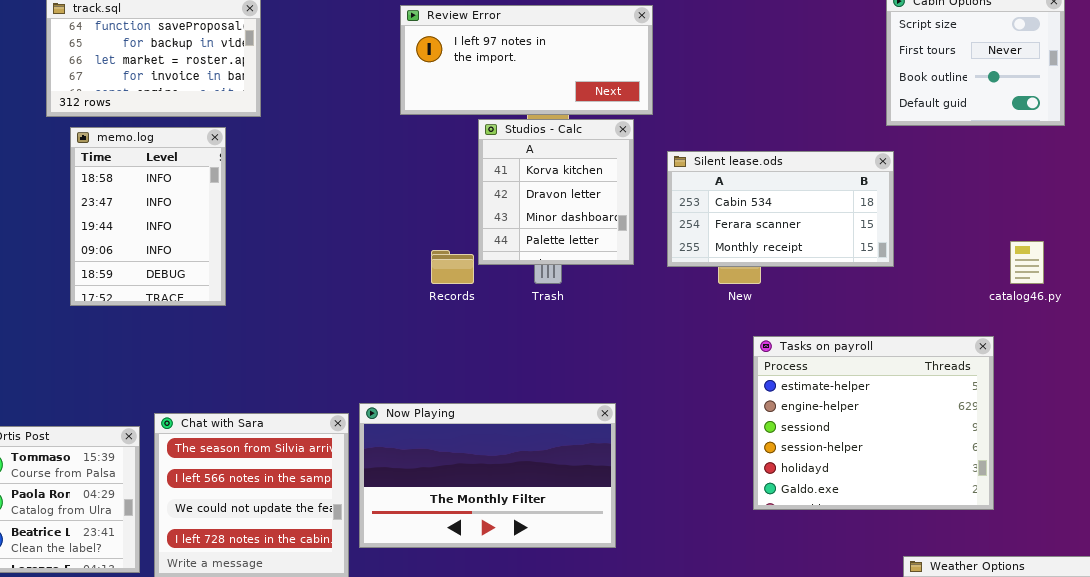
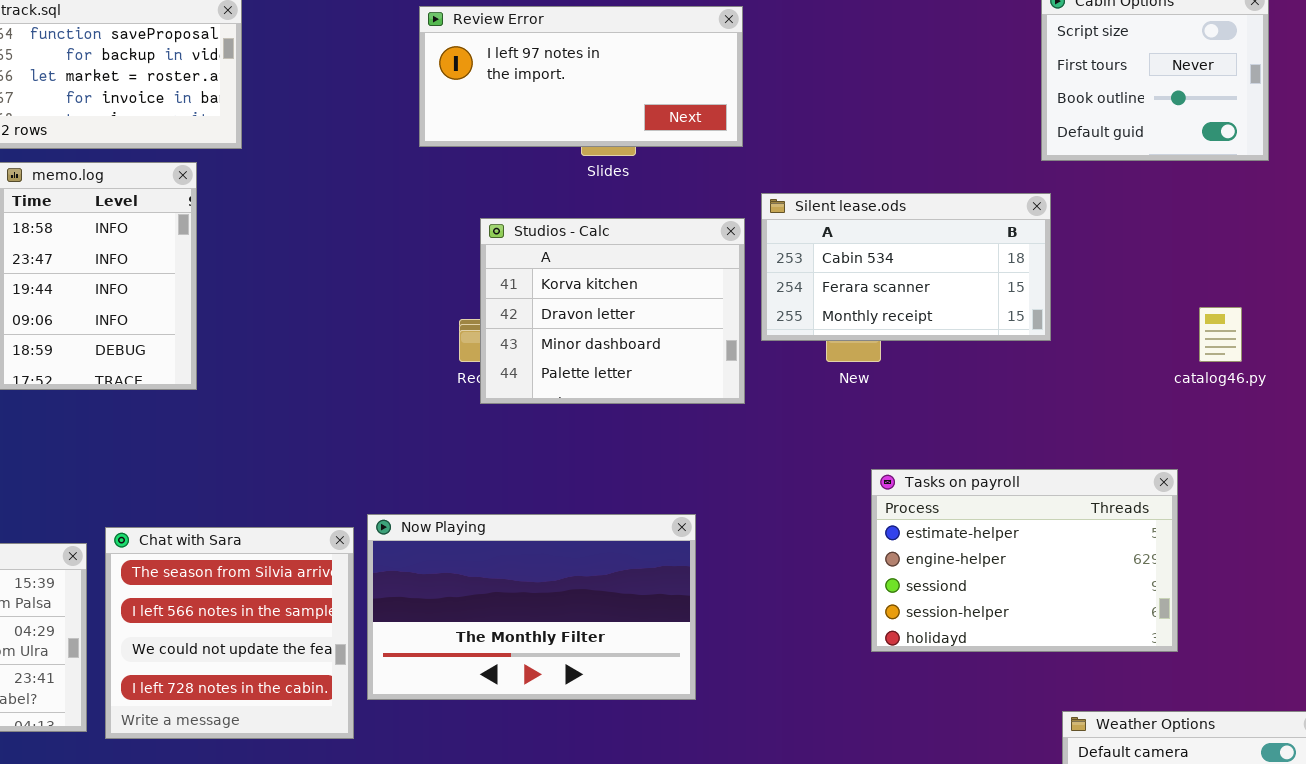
Studios - Calc: [478,119,634,265] -> [480,218,745,404], moved, resized
Tasks on payroll: [753,336,994,510] -> [871,469,1178,652], resized

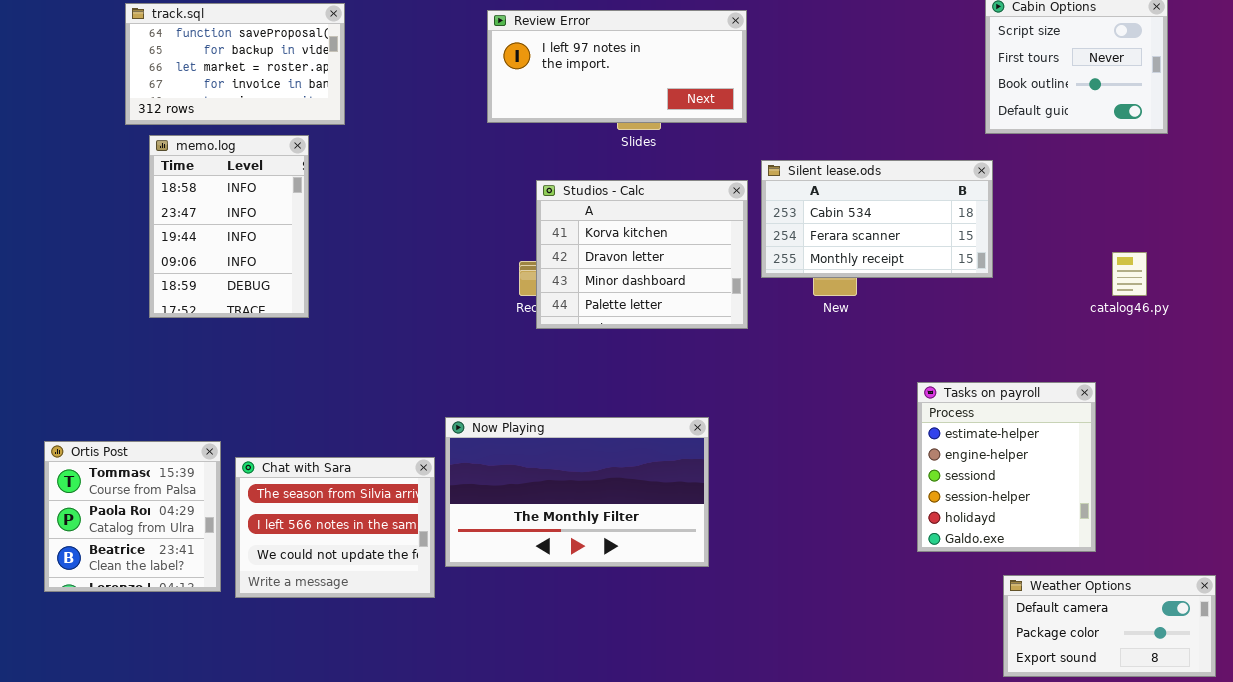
Tasks on payroll: [871,469,1178,652] -> [917,382,1096,552], resized
Chat with Sara: [105,527,354,739] -> [235,457,435,598], resized

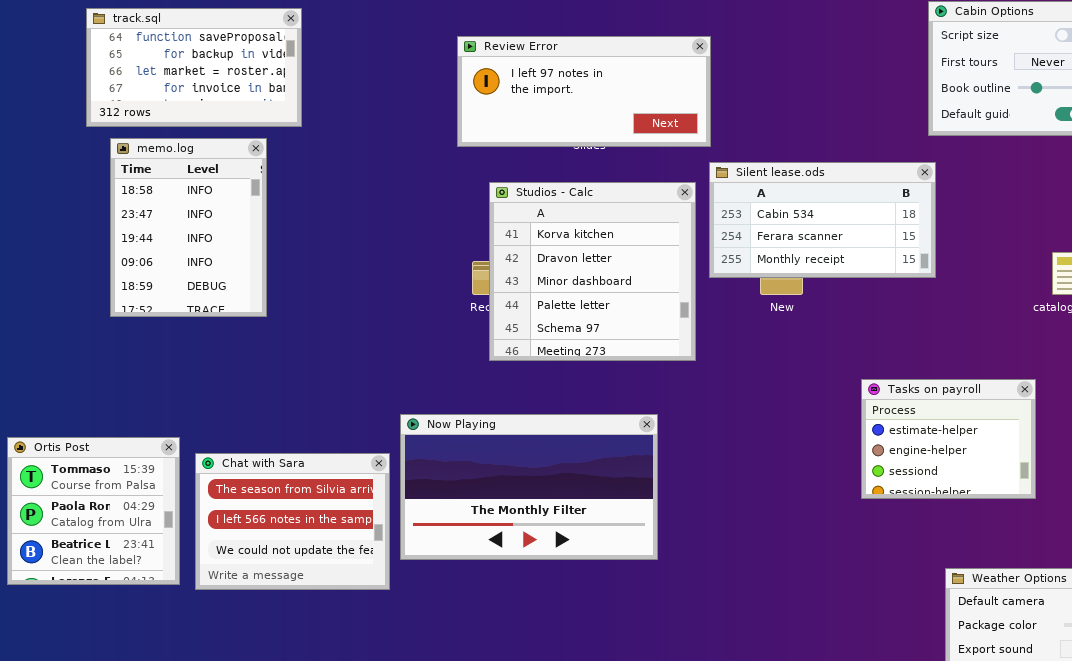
Review Error: [487,10,747,123] -> [457,36,711,147], moved
Studios - Calc: [536,180,748,329] -> [489,182,696,361], resized
Tasks on payroll: [917,382,1096,552] -> [861,379,1036,499], resized

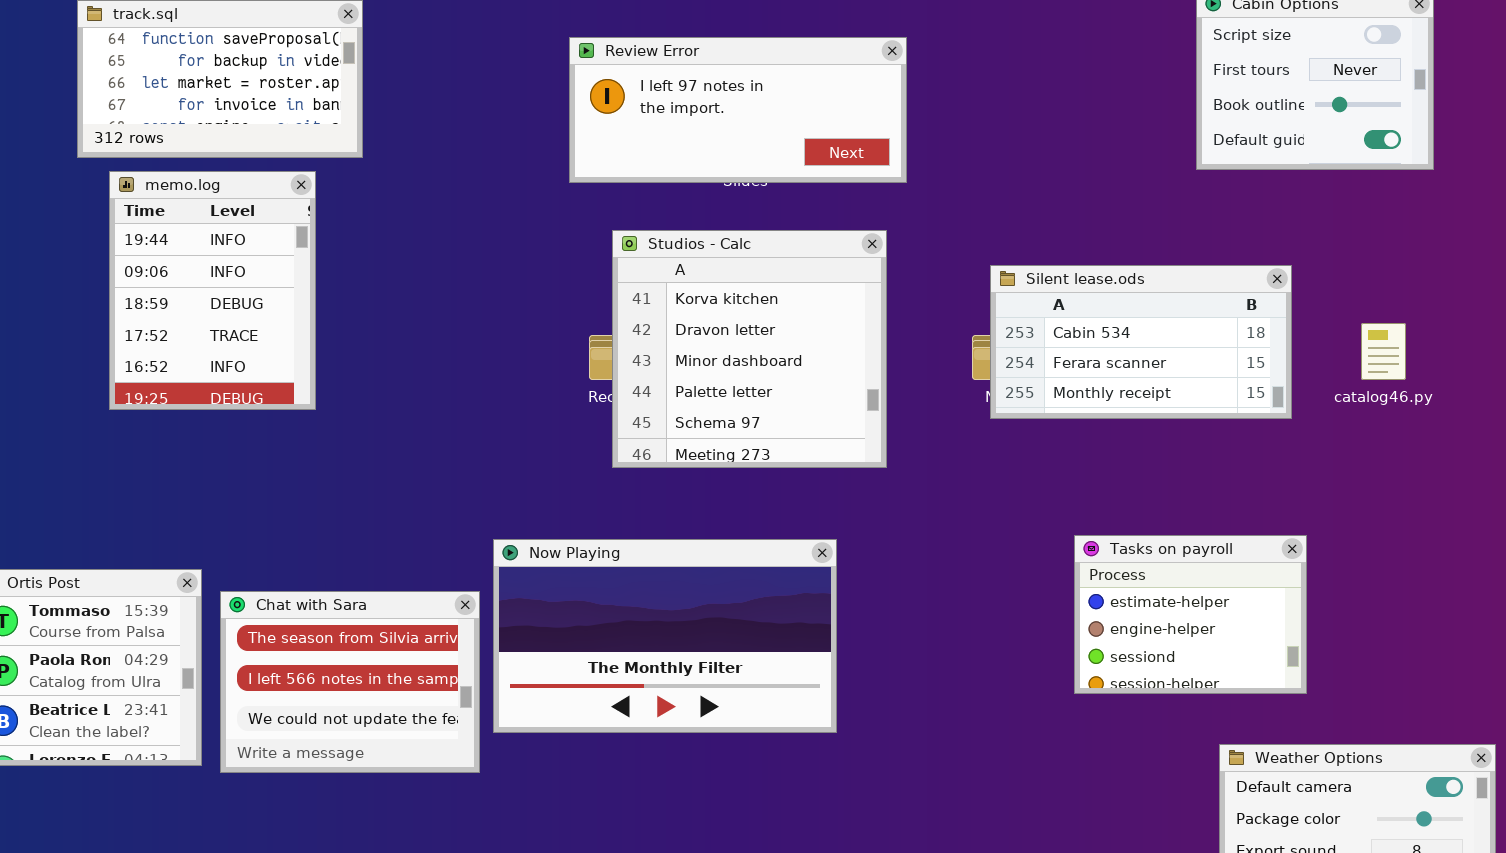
memo.log: [110,138,267,317] -> [109,171,316,410], scrolled down 2 rows
Silent lease.ods: [709,162,936,278] -> [990,265,1292,419], moved
Tasks on payroll: [861,379,1036,499] -> [1074,535,1307,694], moved

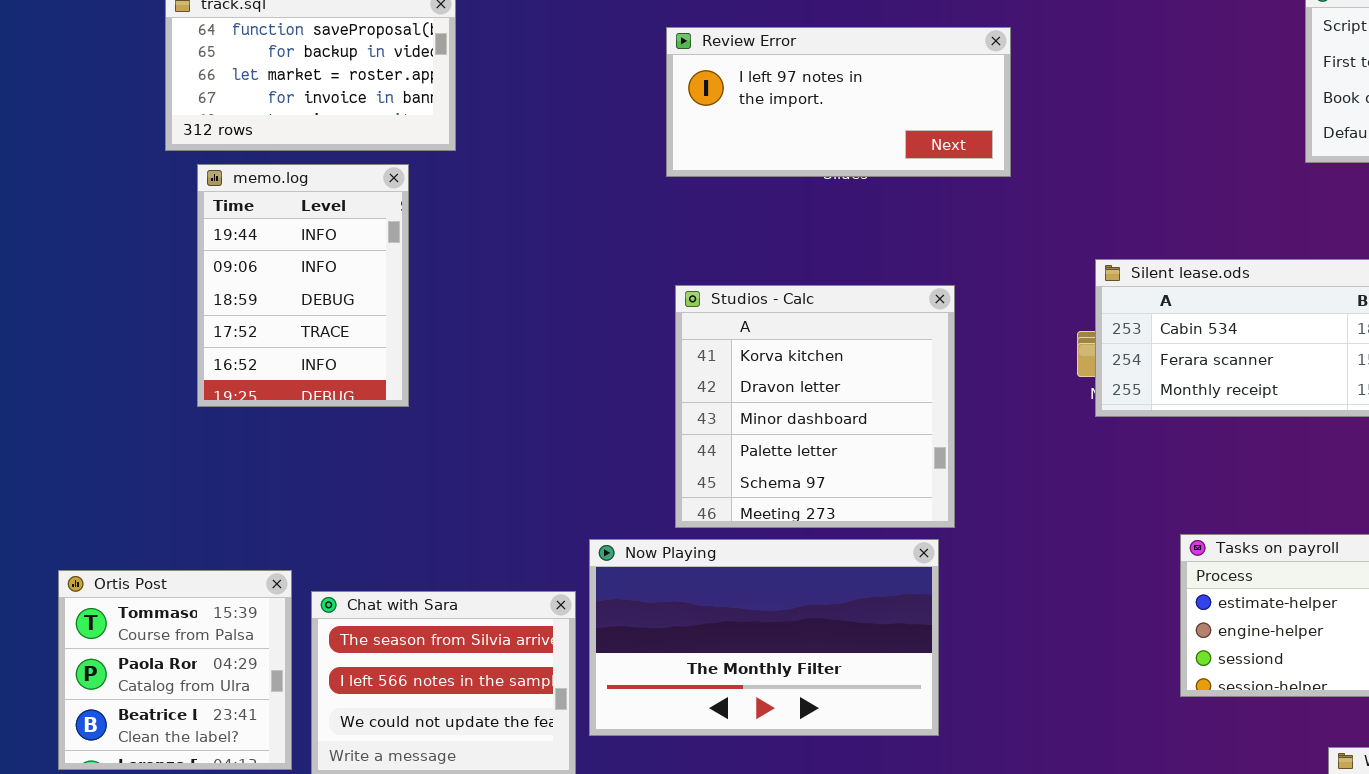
Studios - Calc: [612,230,887,468] -> [675,285,955,528], moved

